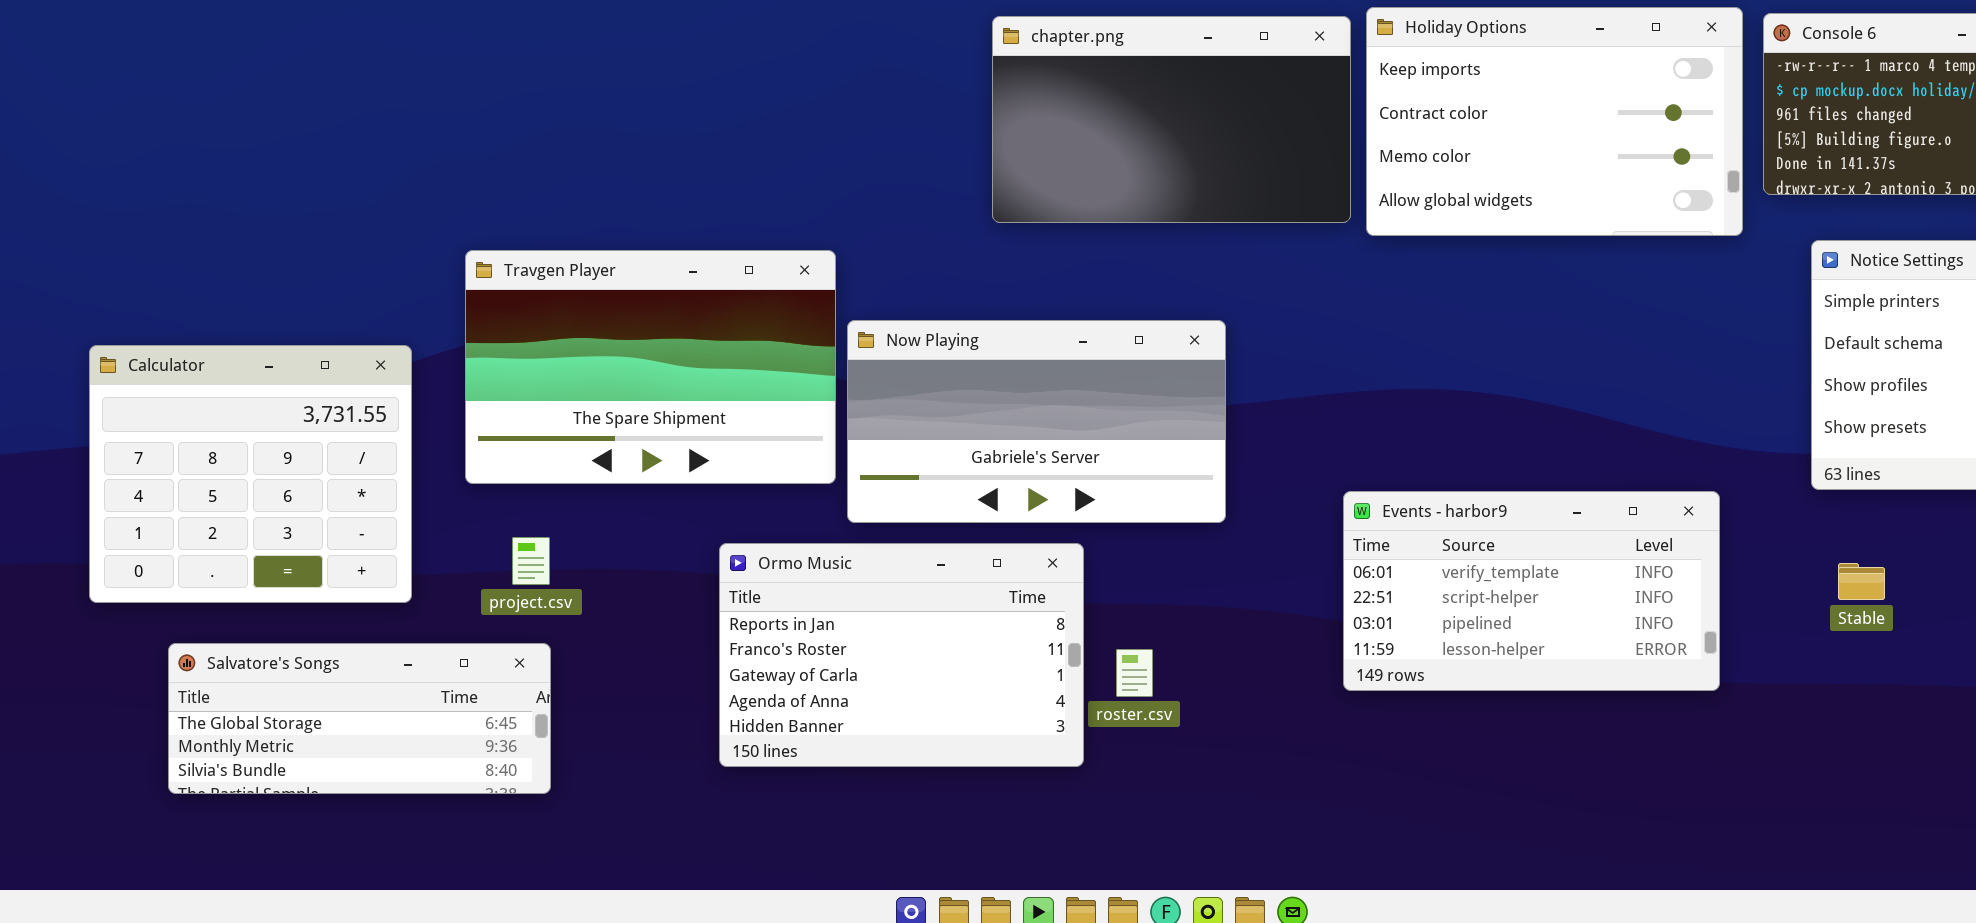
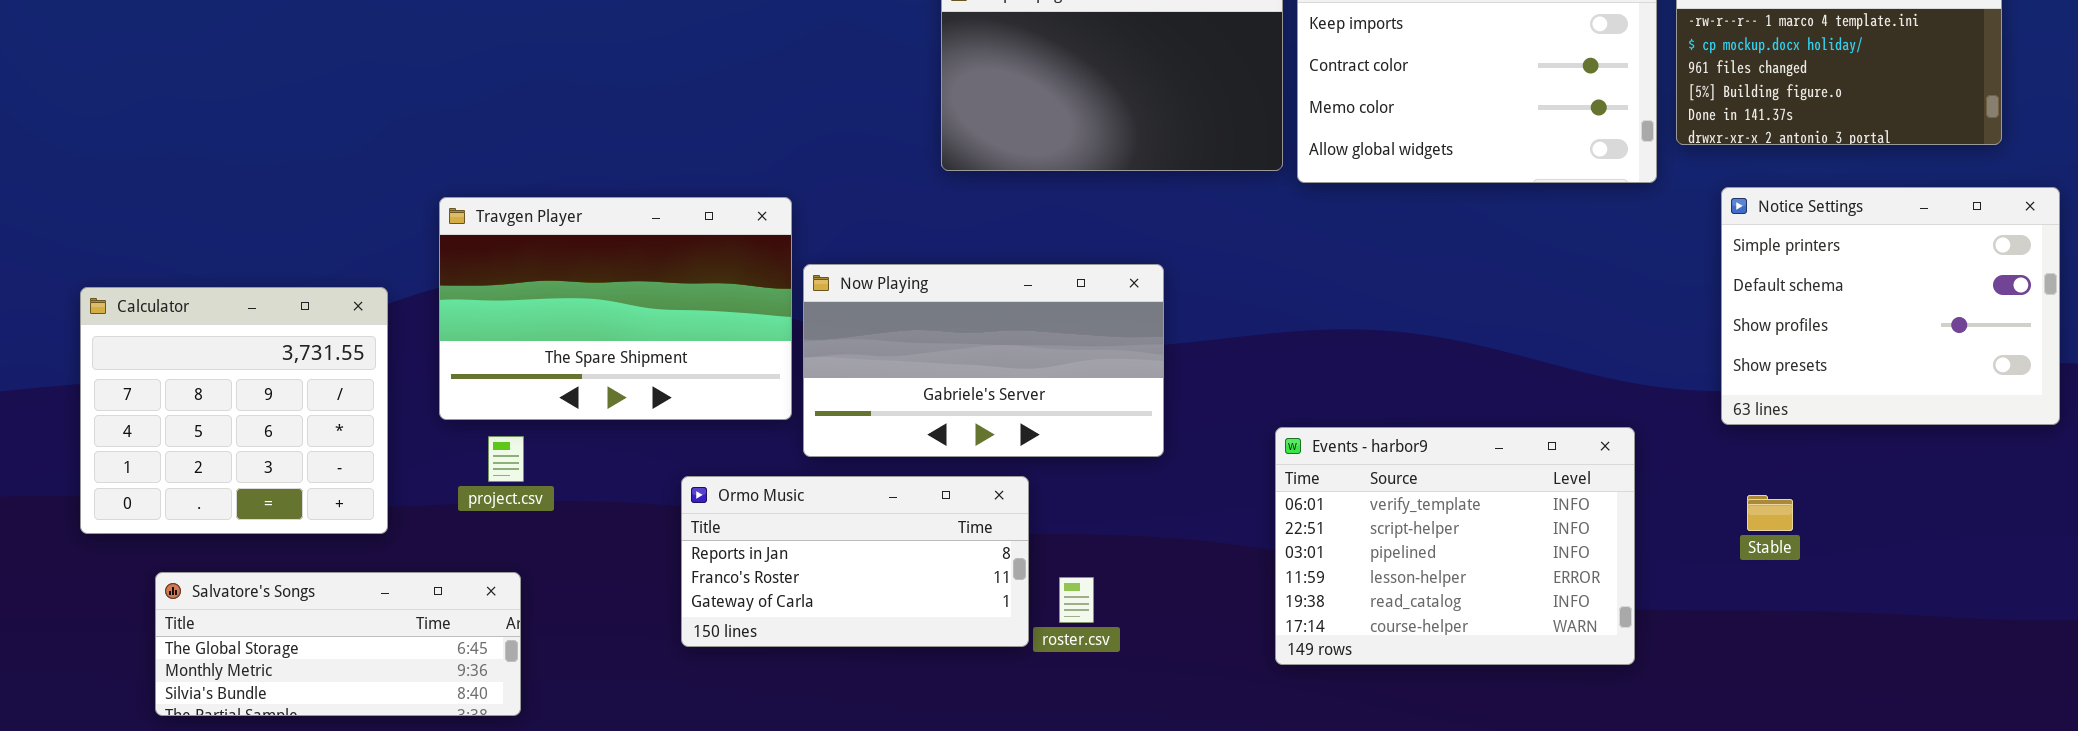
Events - harbor9: [1343,491,1720,691] -> [1275,427,1635,665], resized
project.csv: [512,537,550,585] -> [488,436,524,482], moved
Ormo Music: [719,543,1084,767] -> [681,476,1029,647], resized

